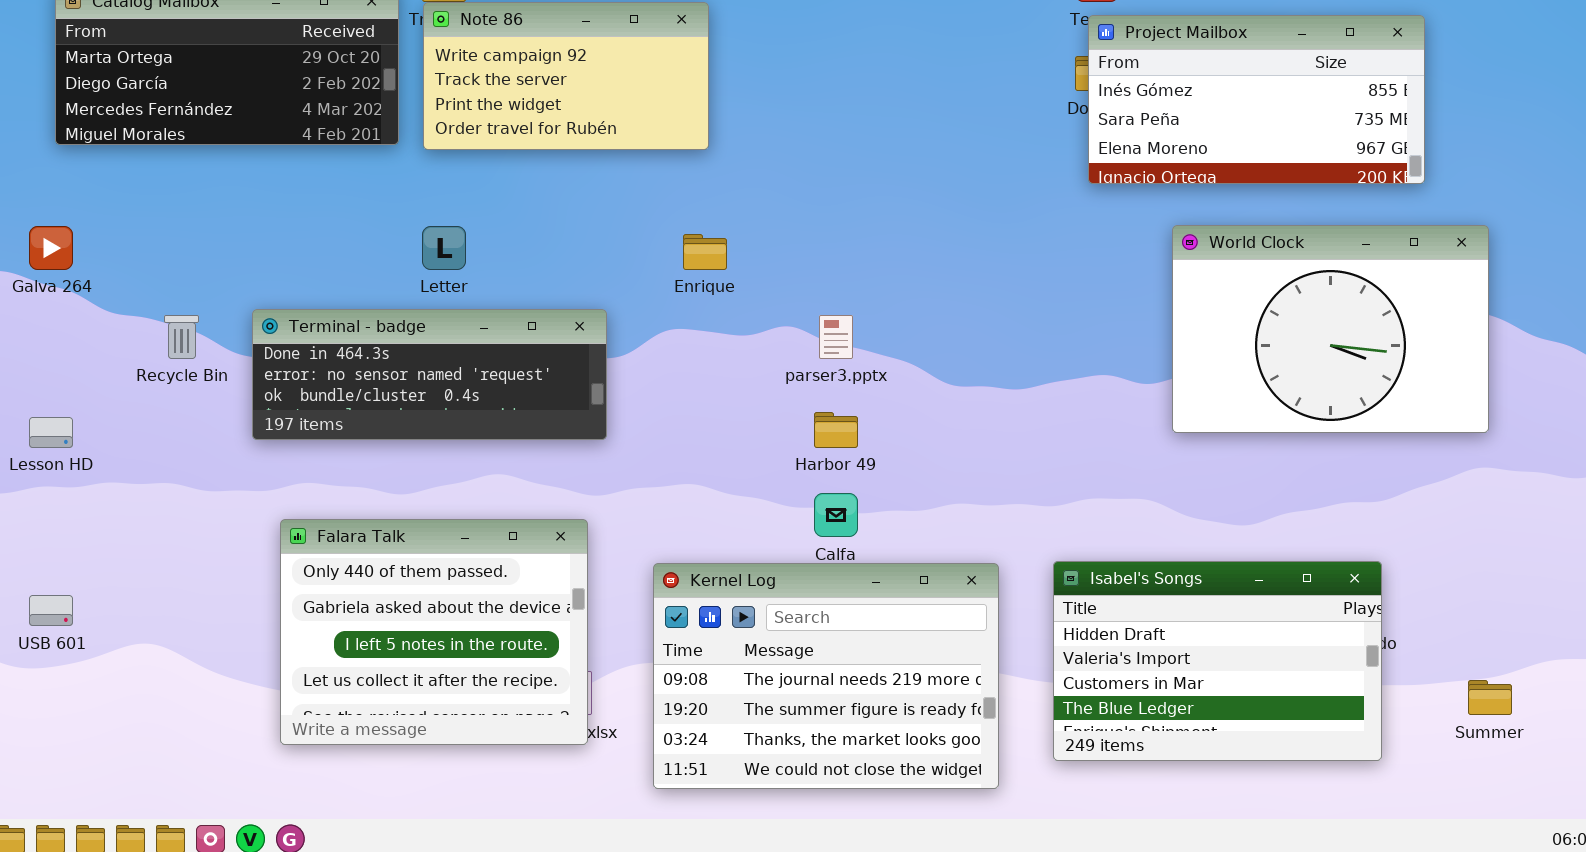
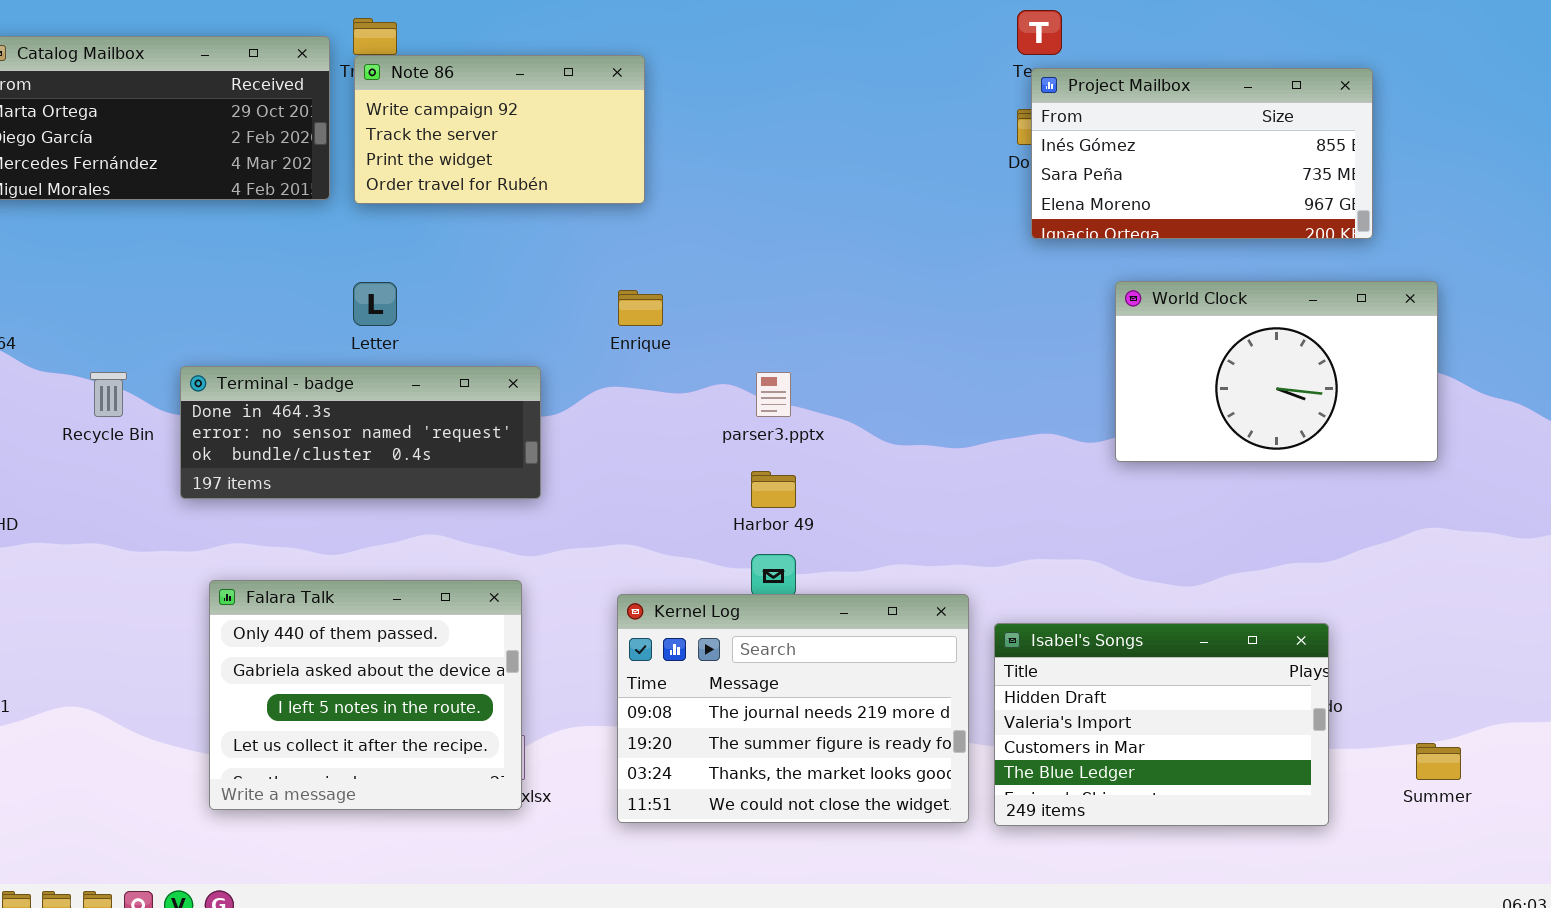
World Clock: [1172,225,1489,433] -> [1115,281,1438,462], resized
Kernel Log: [653,563,999,789] -> [617,594,969,823], moved

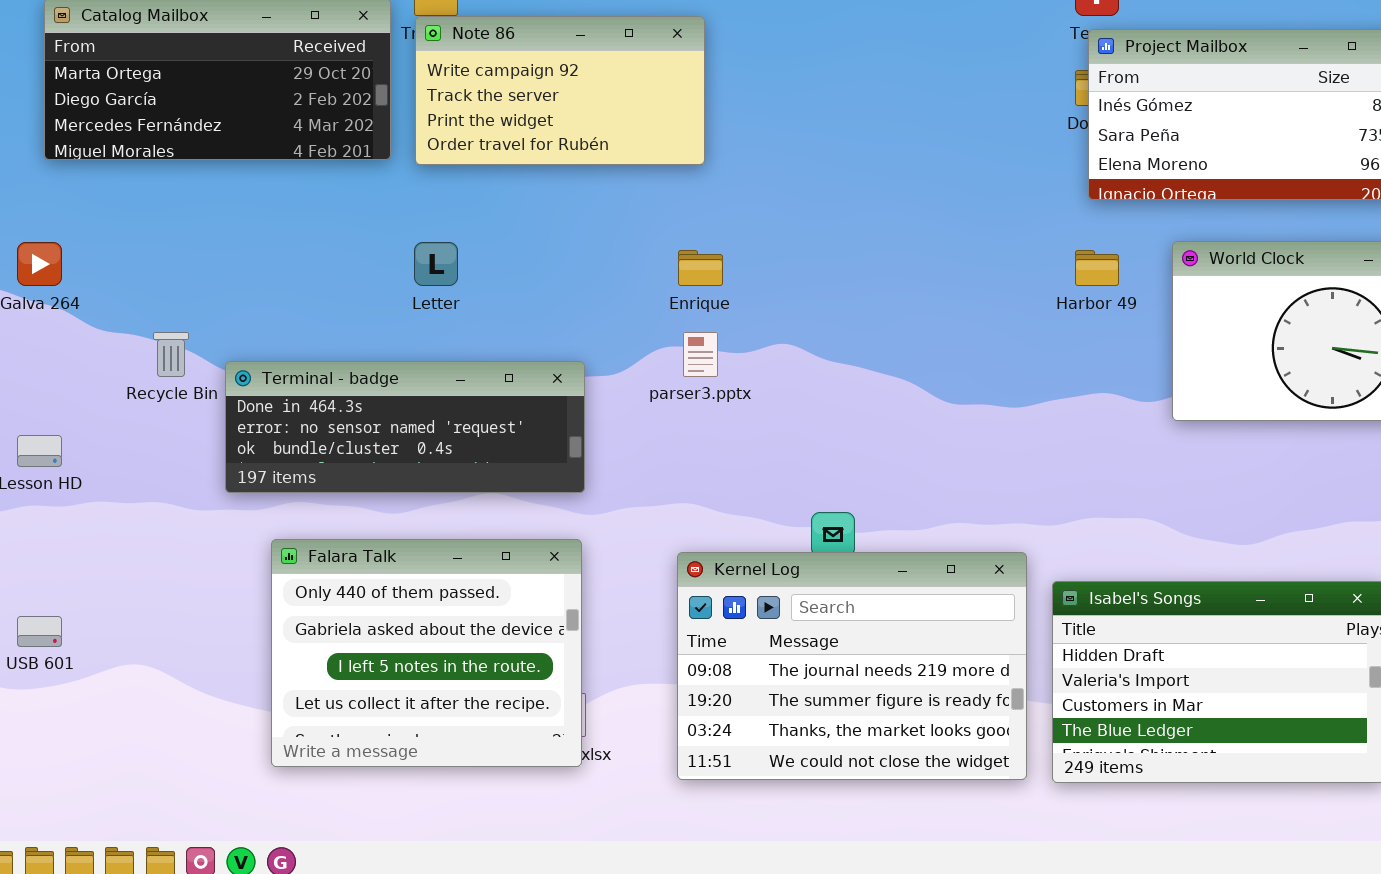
Terminal - badge: [180,366,541,499] -> [225,361,585,493], moved
parser3.pptx: [756,372,791,417] -> [683,332,718,377], moved
Harbor 49: [751,471,796,508] -> [1075,250,1119,286], moved

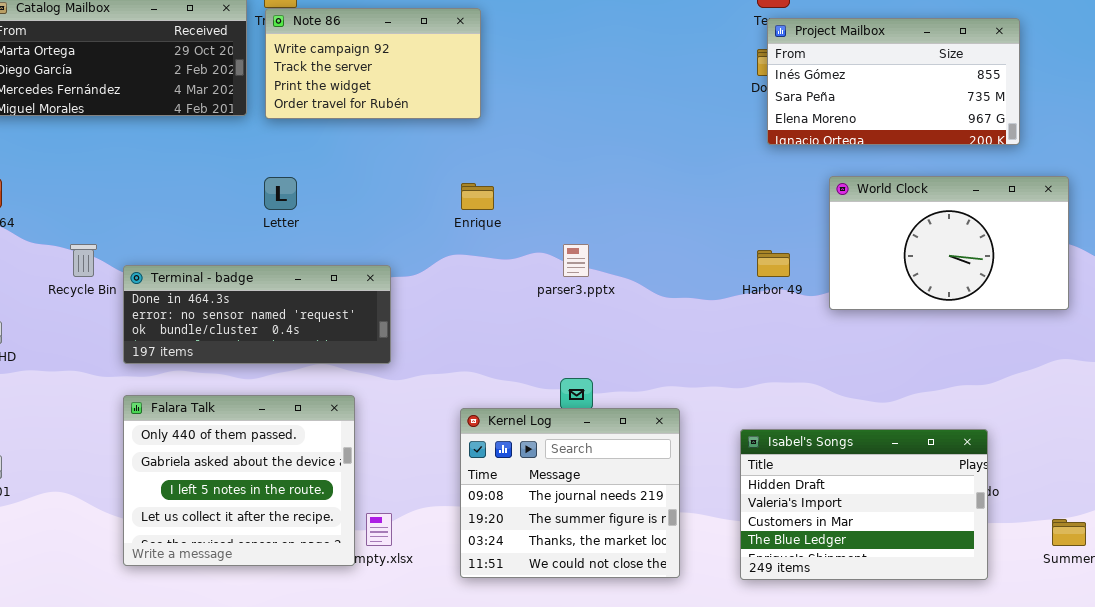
Harbor 49: [1075,250,1119,286] -> [757,250,790,277], moved
parser3.pptx: [683,332,718,377] -> [563,244,589,277], moved
Falara Talk: [271,539,582,767] -> [123,395,355,566], moved
Kernel Log: [677,552,1027,780] -> [460,408,680,578], resized

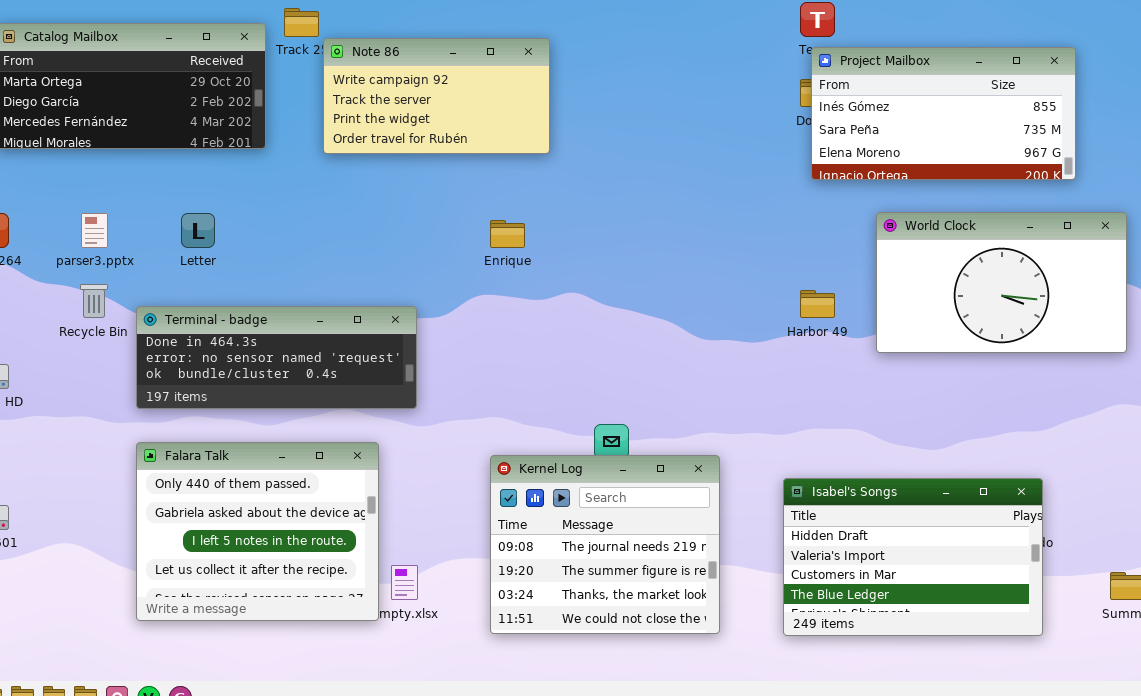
Note 86: [265,8,481,119] -> [323,38,550,154], moved
Letter: [264,177,297,210] -> [181,213,215,248], moved
parser3.pptx: [563,244,589,277] -> [81,213,108,248], moved

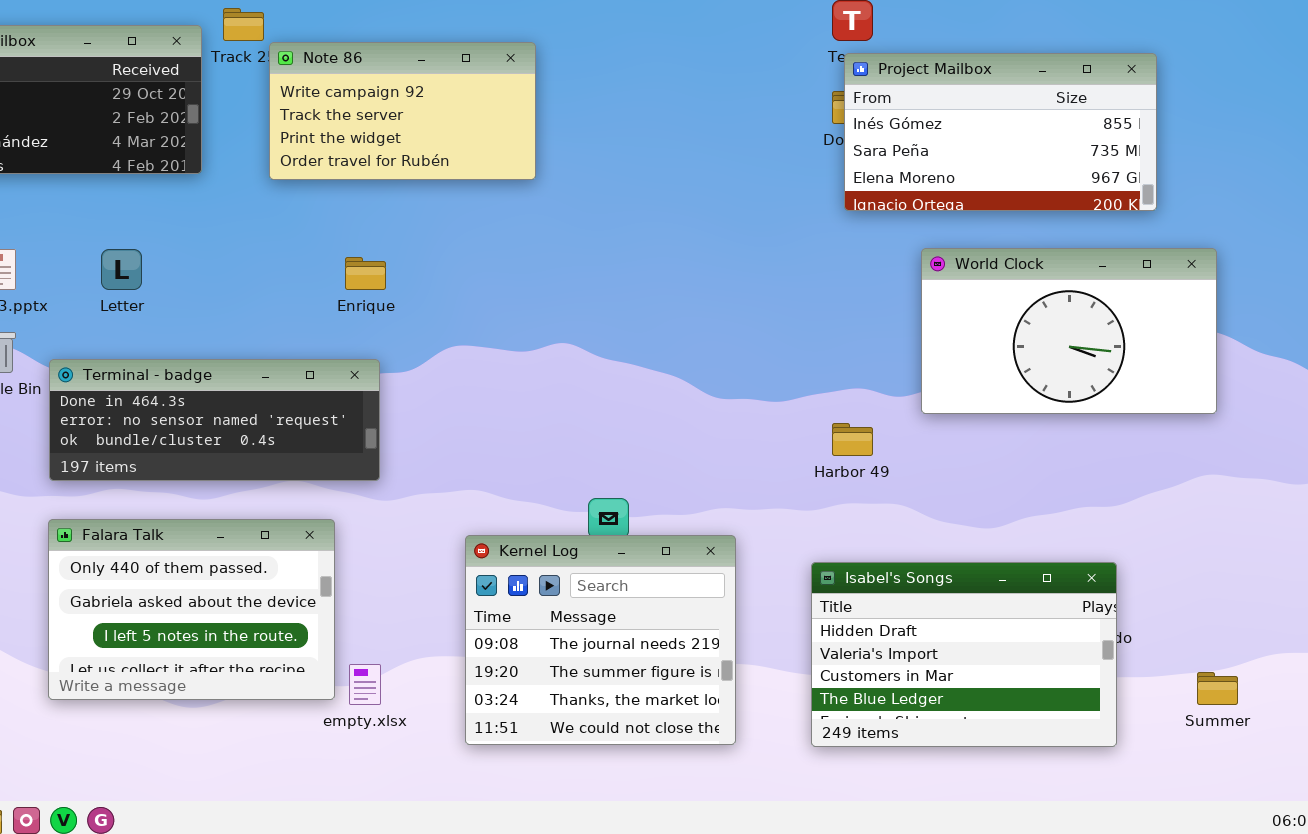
Enrique: [490,220,525,248] -> [345,257,386,290], moved
Harbor 49: [800,290,835,318] -> [832,423,873,456], moved
Falara Talk: [136,442,379,621] -> [48,519,335,700], resized

